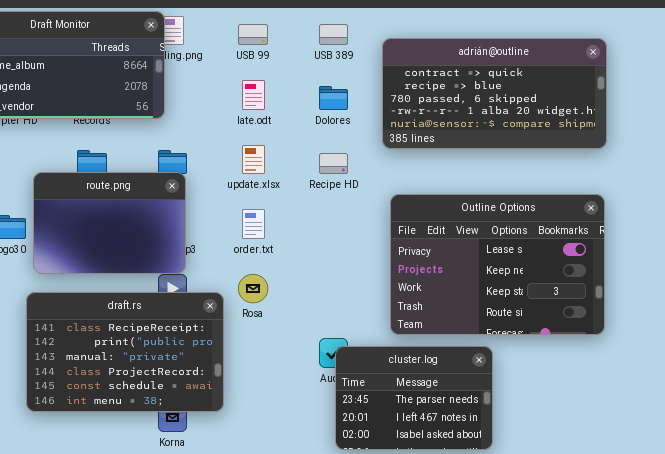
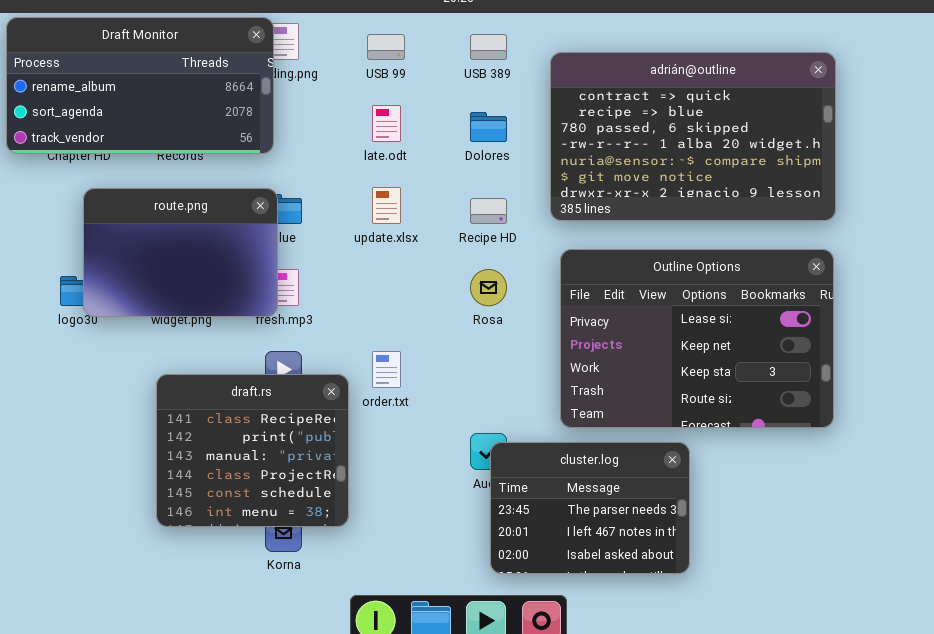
adrián@outline: [382,38,607,149] -> [550,52,836,221], resized
route.png: [33,172,186,274] -> [83,188,278,317], moved
order.txt: [242,209,265,239] -> [372,351,401,388], moved
Rosa: [238,274,268,303] -> [470,269,507,306], moved
draft.rs: [26,292,224,412] -> [156,374,349,527], resized

